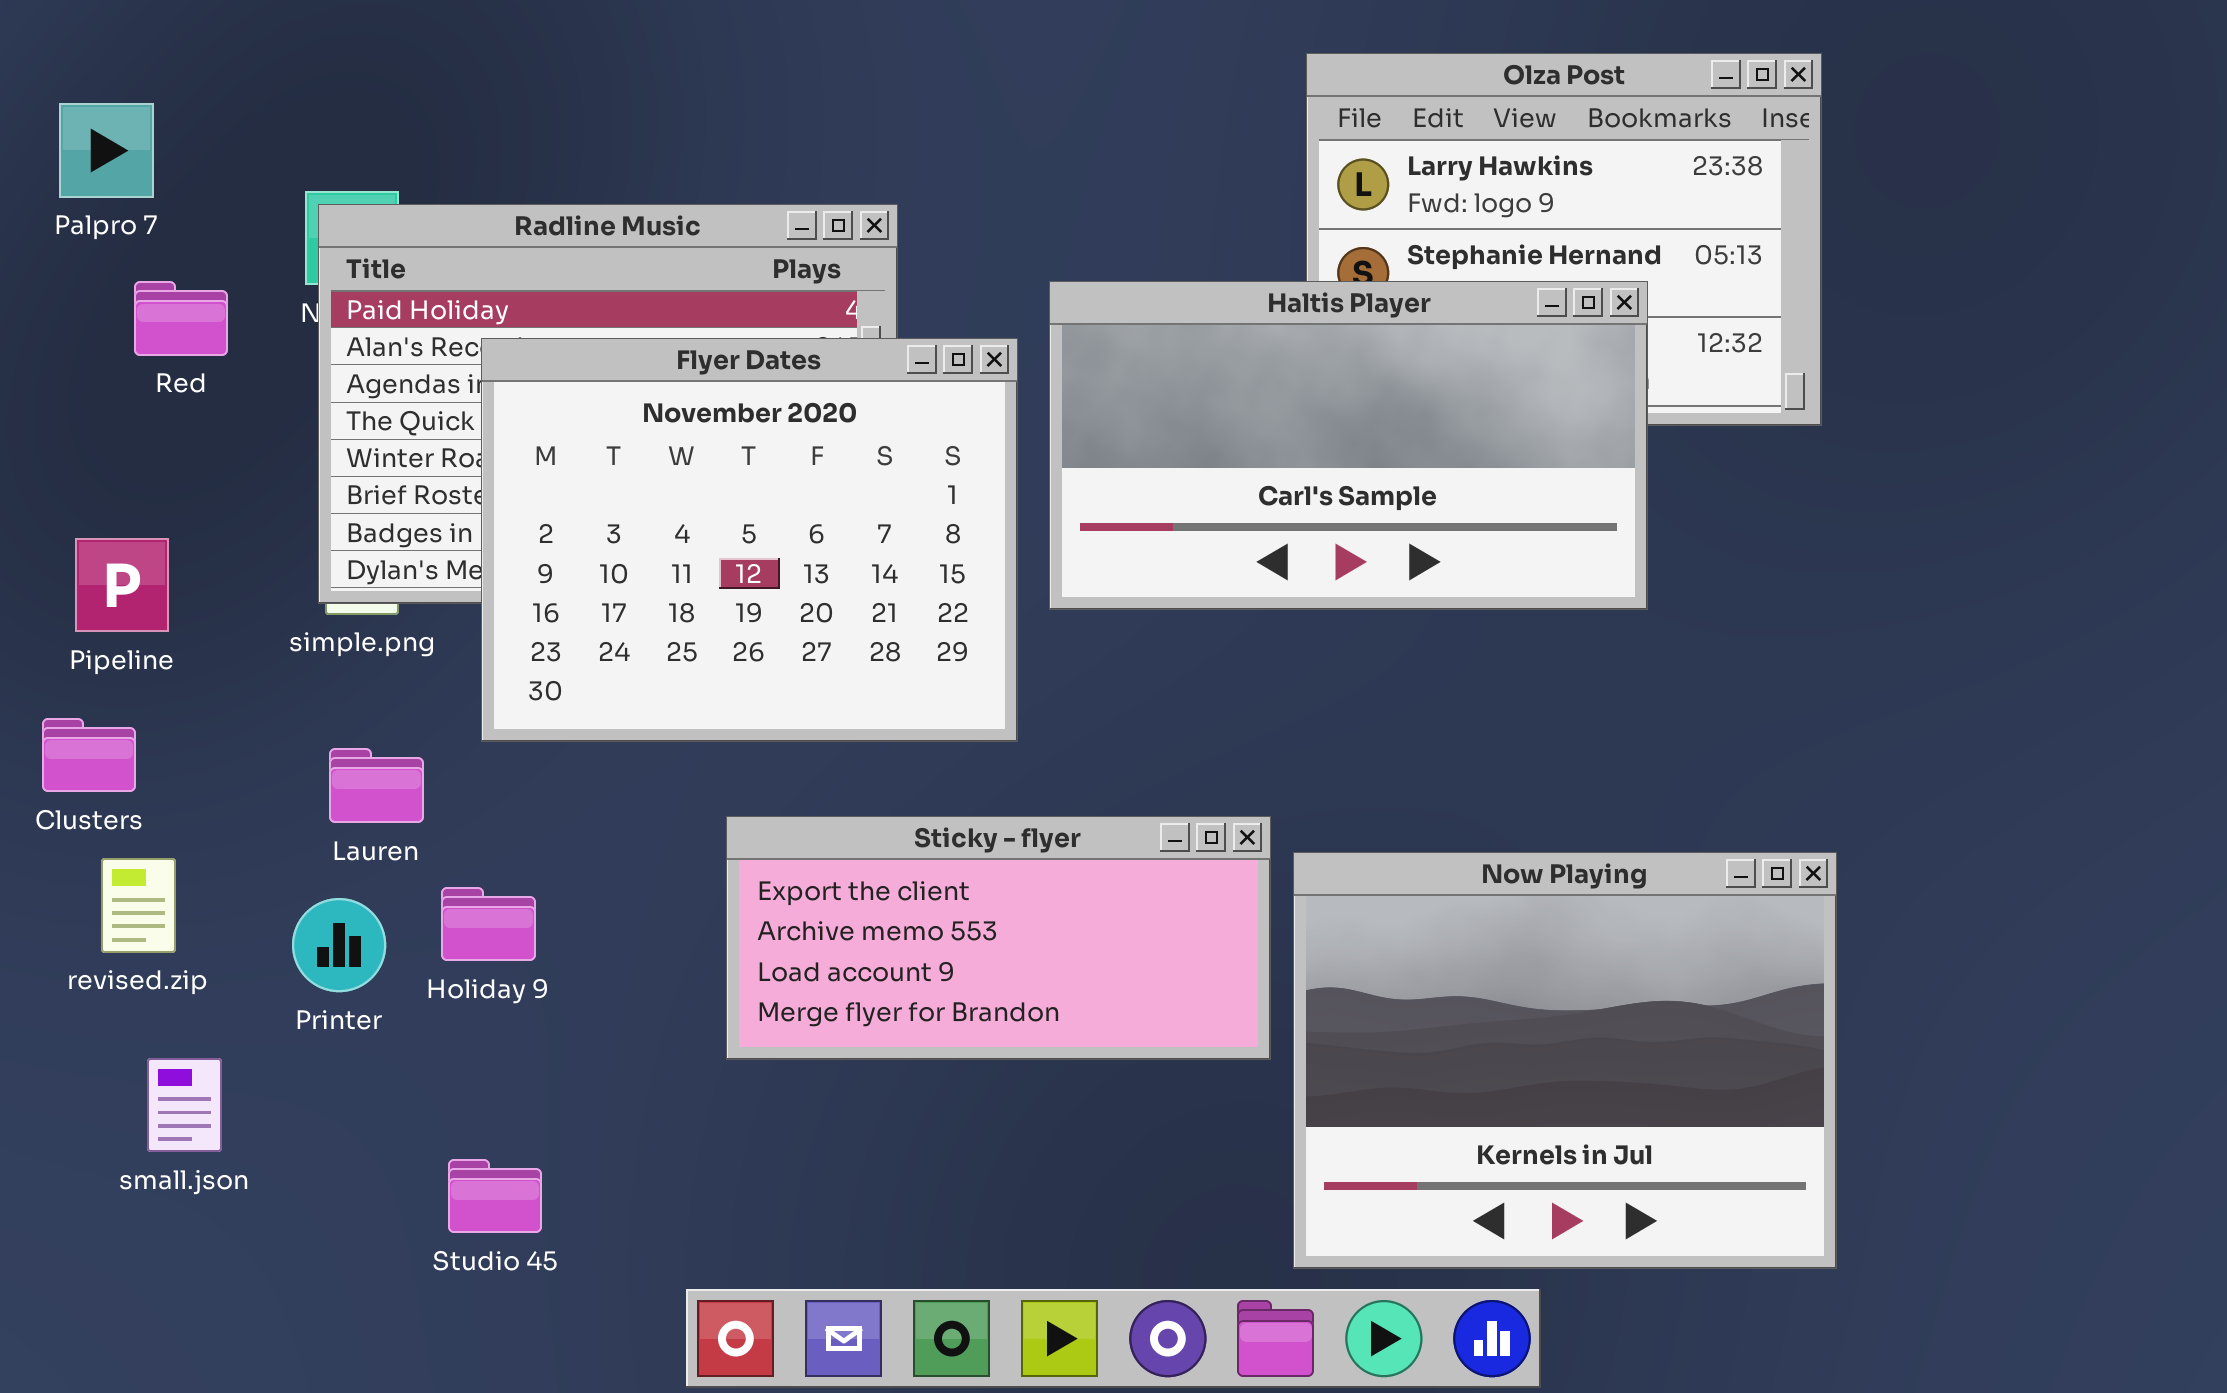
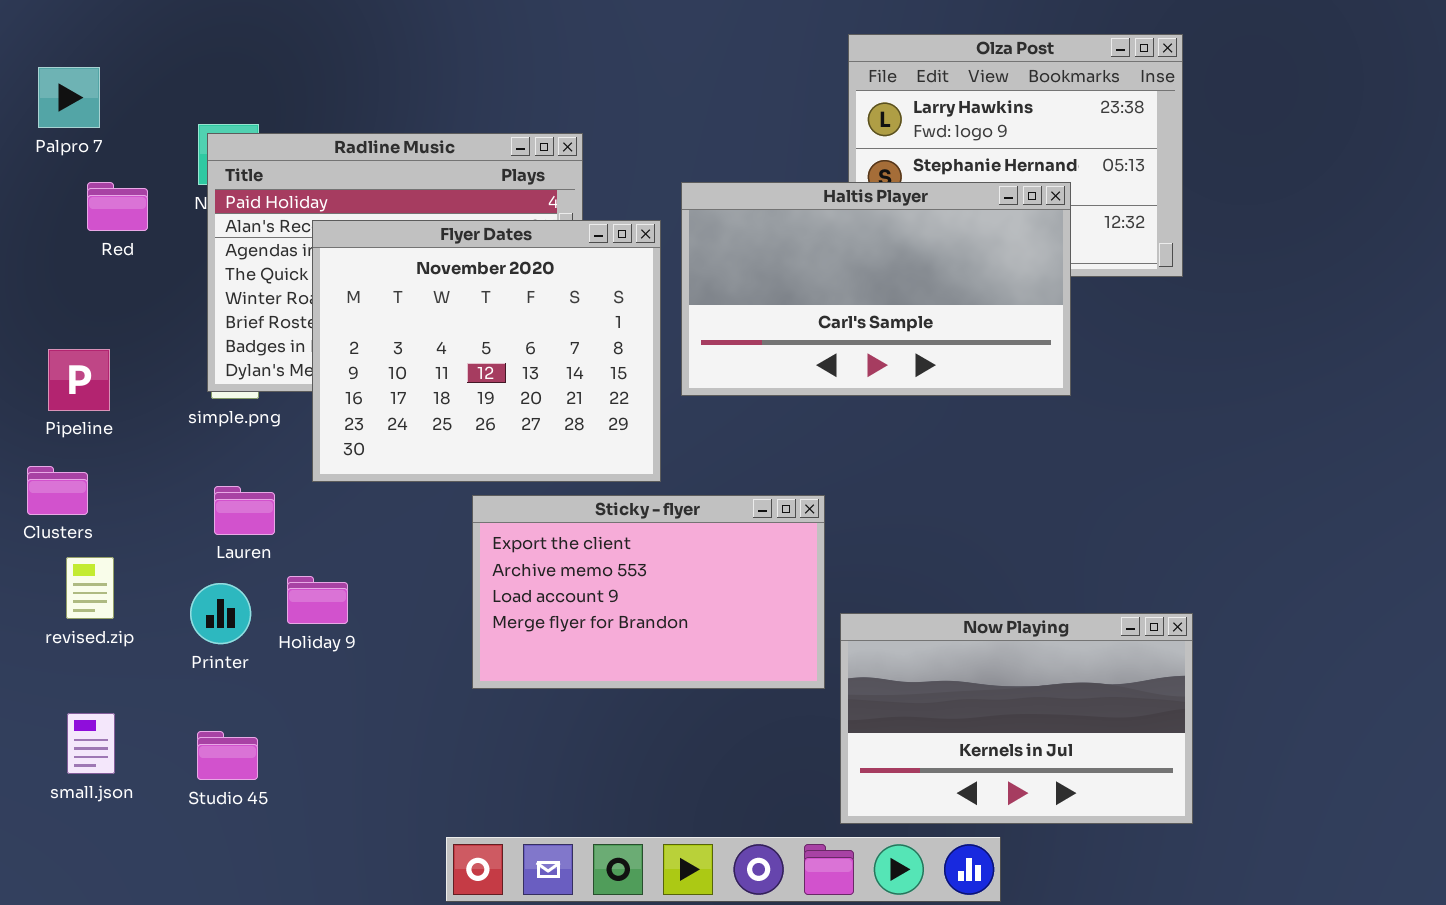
Sticky - flyer: [726,816,1271,1060] -> [472,495,825,689], resized
Now Playing: [1293,852,1837,1269] -> [840,613,1193,824], resized
small.json: [147,1058,222,1152] -> [67,713,115,774], moved
Studio 45: [448,1159,542,1233] -> [197,731,258,780], moved

